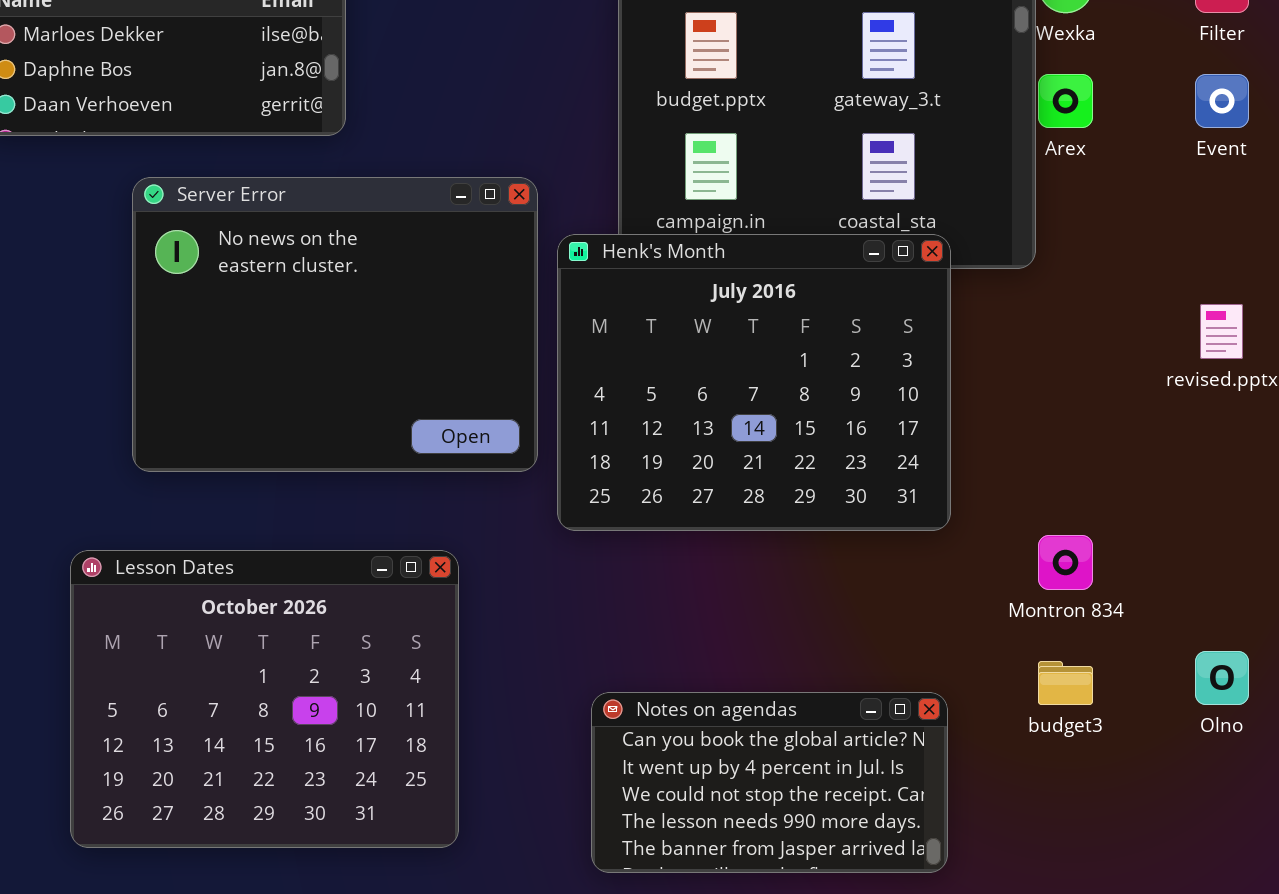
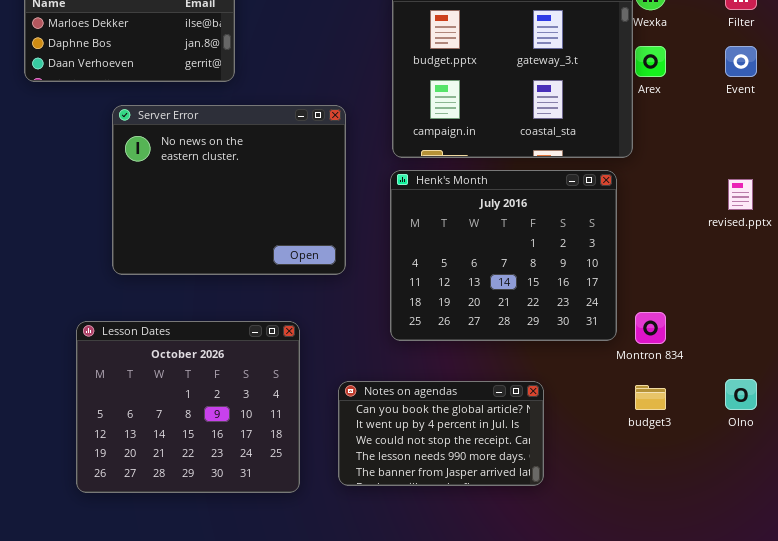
Henk's Month: [557,234,951,531] -> [390,170,617,341], moved
Notes on agendas: [591,692,948,873] -> [338,381,544,486], moved

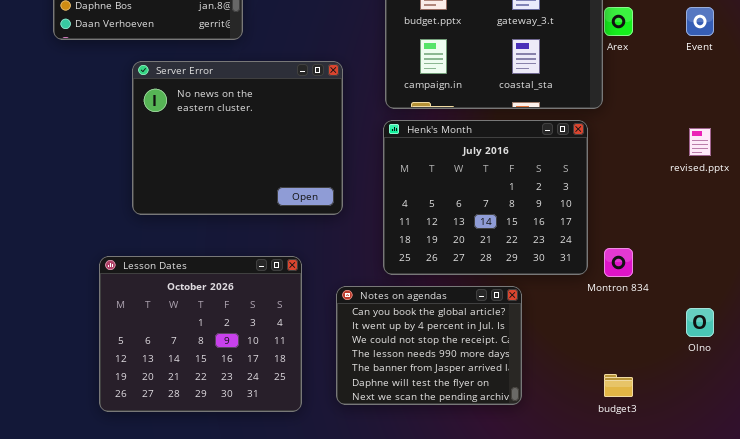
Notes on agendas: [338,381,544,486] -> [336,286,522,405], resized
budget3: [635,385,666,410] -> [604,374,633,397], moved

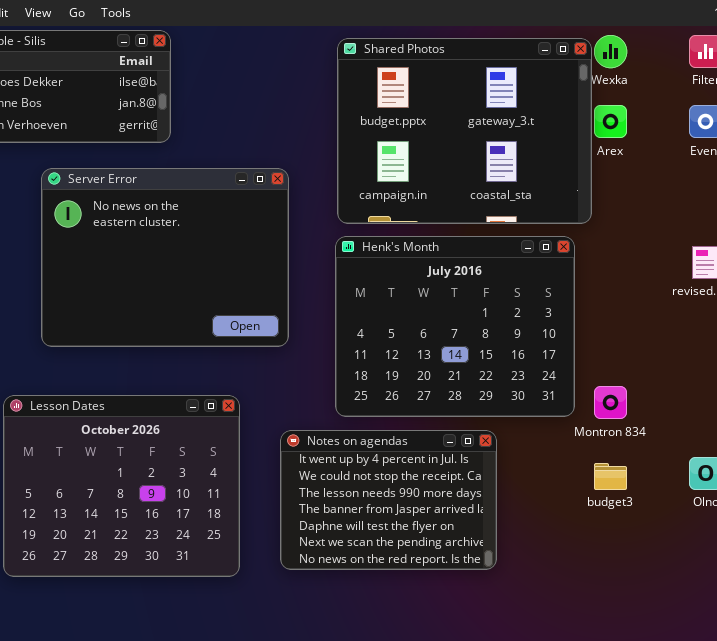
Notes on agendas: [336,286,522,405] -> [280,430,497,570], scrolled down 1 row
budget3: [604,374,633,397] -> [594,463,627,490], moved

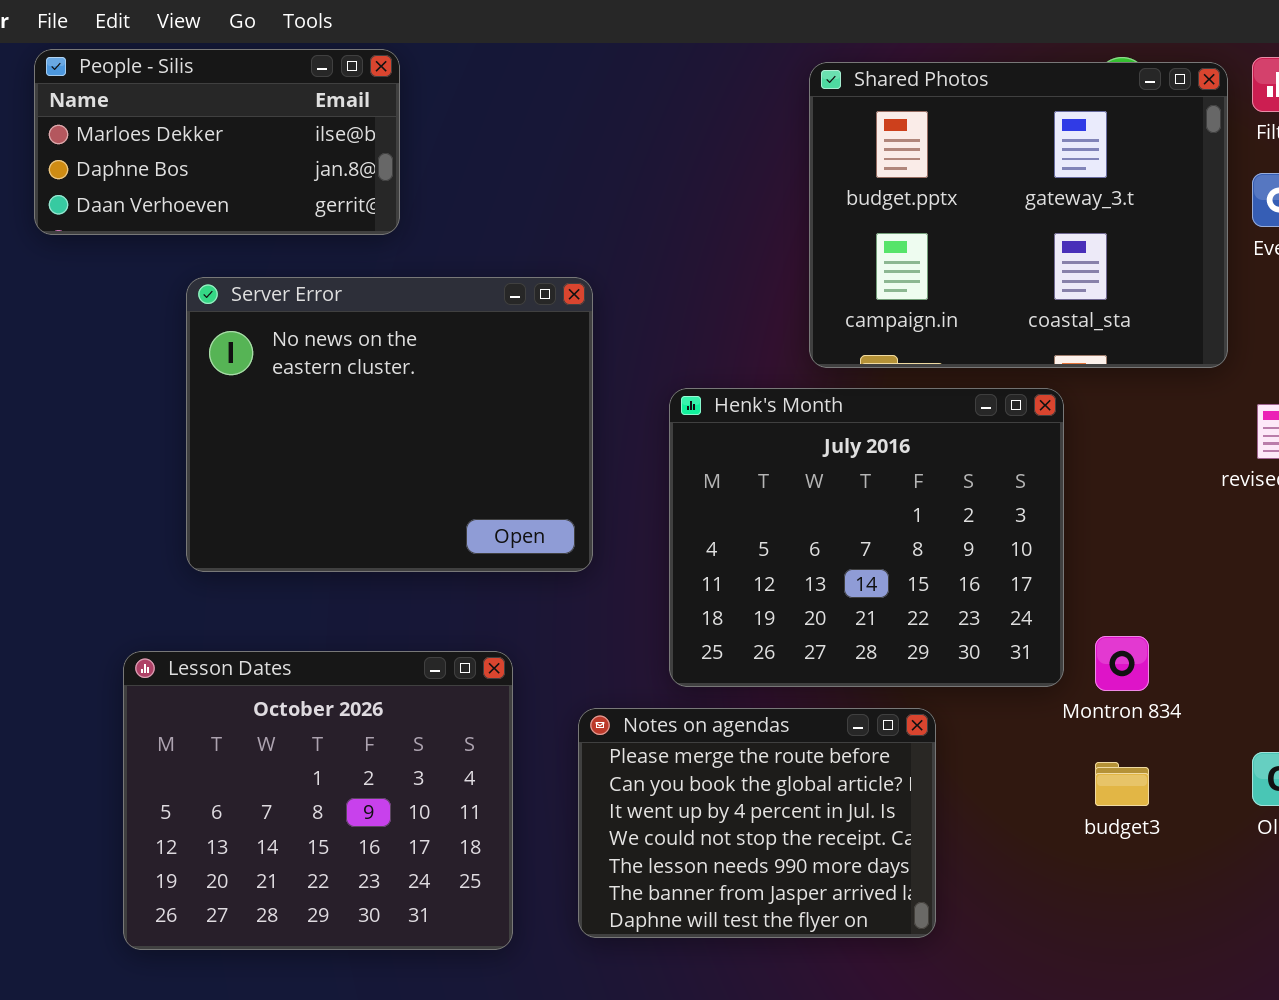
Shared Photos: [337,38,592,224] -> [809,62,1228,368], moved
Notes on agendas: [280,430,497,570] -> [578,708,936,938], scrolled up 2 rows

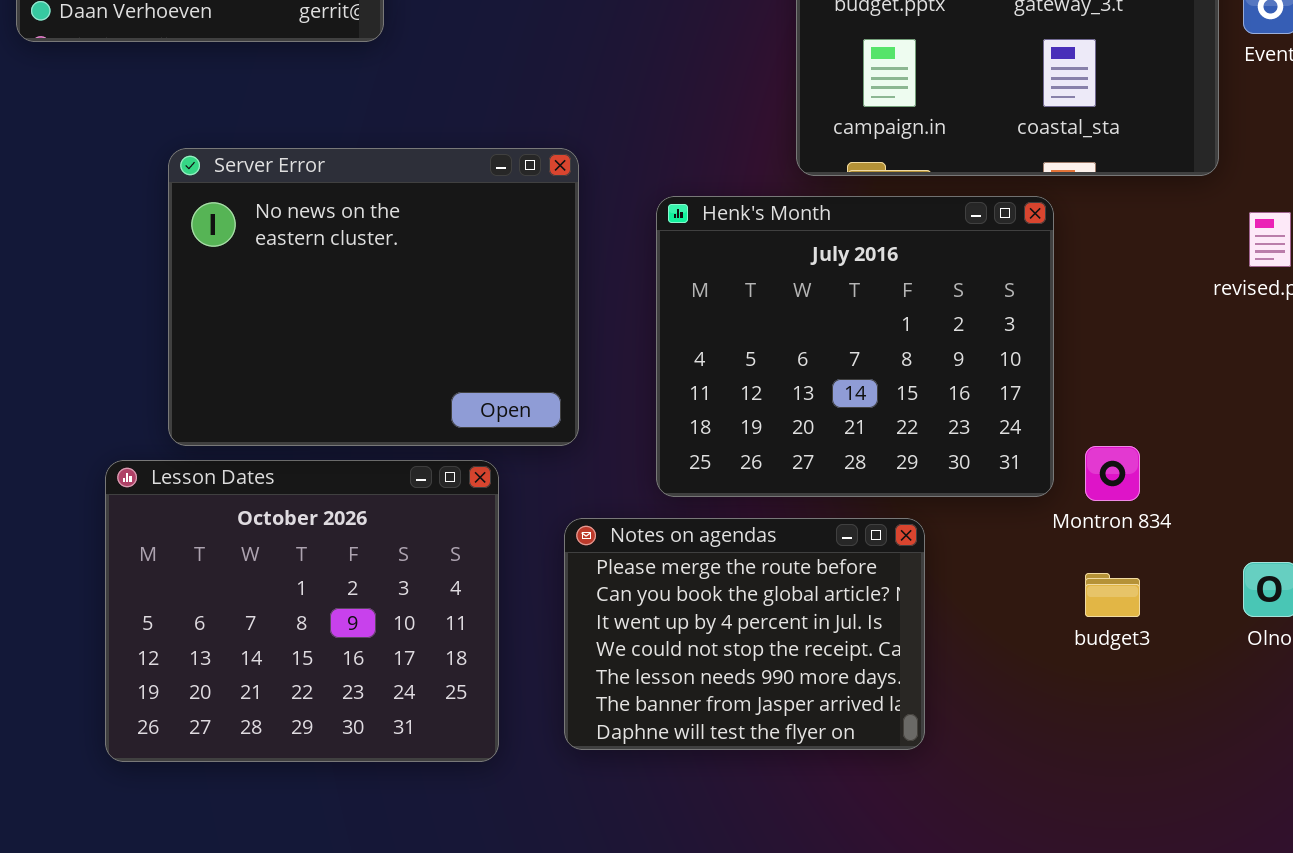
Server Error: [186,277,593,572] -> [168,148,579,446], moved

